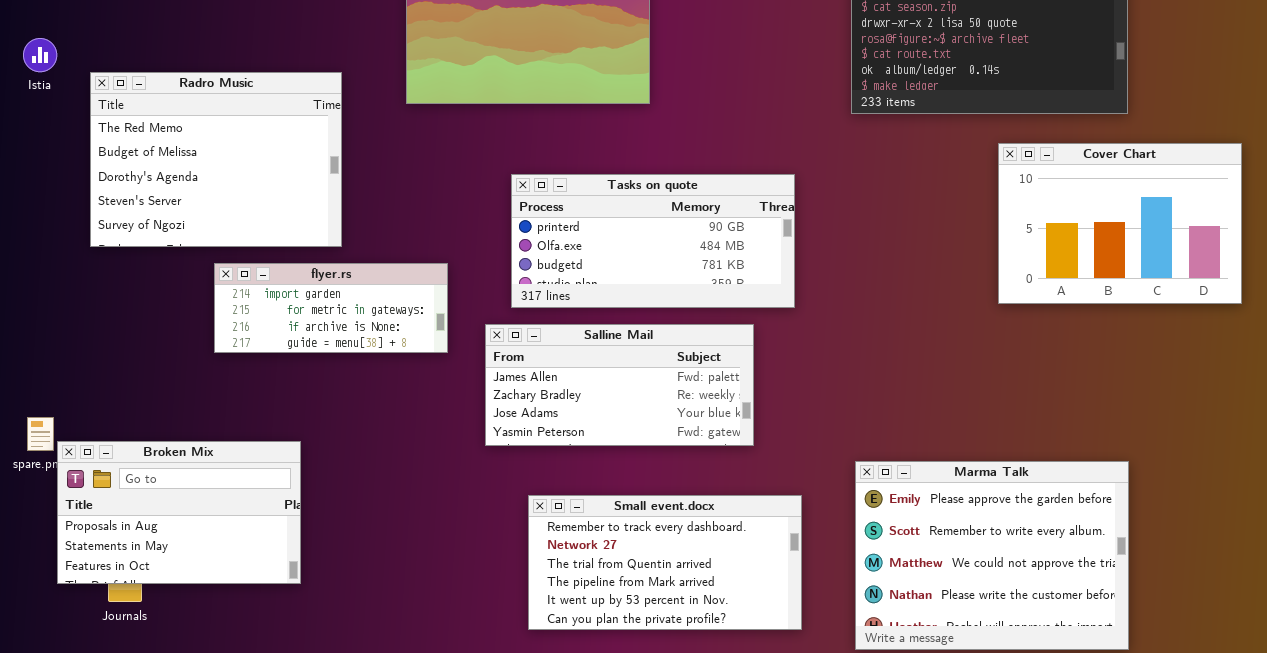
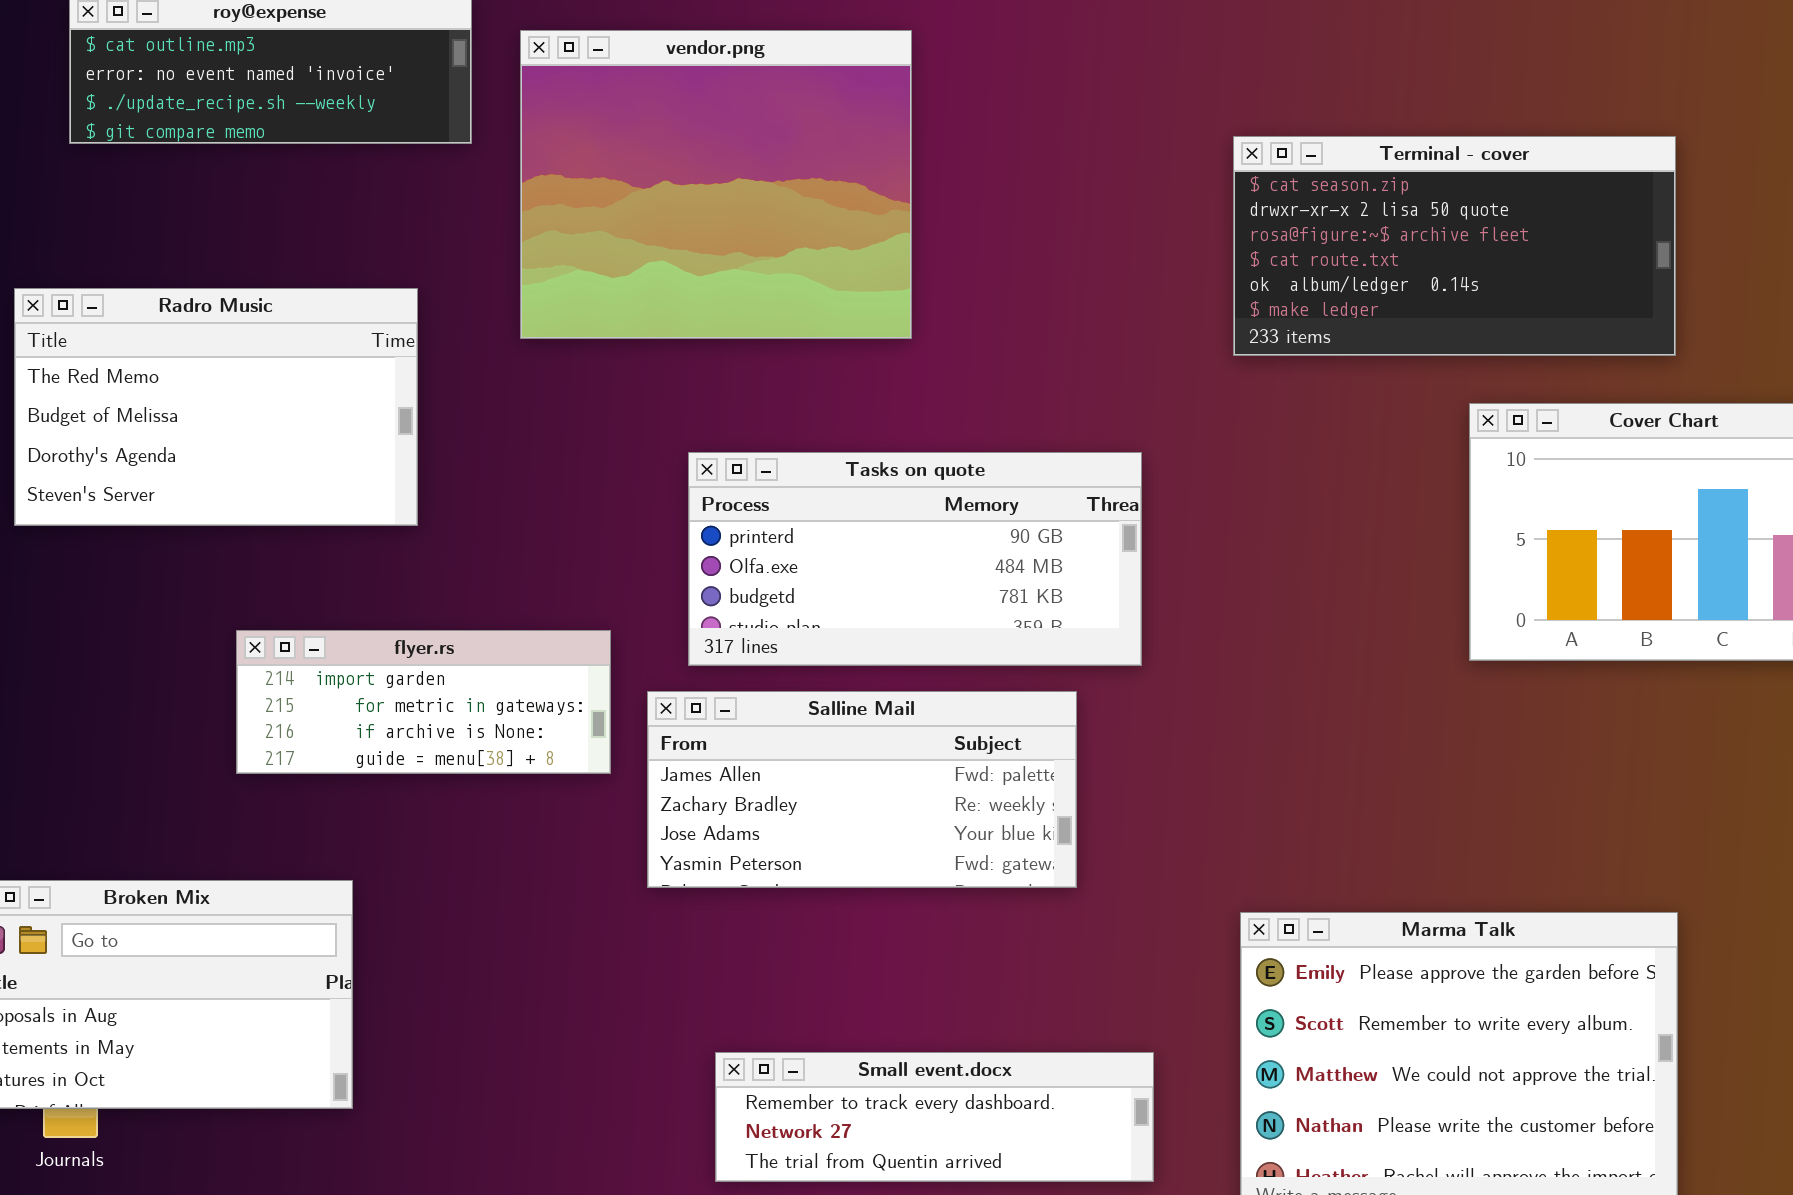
Radro Music: [90,72,342,247] -> [14,288,418,526], resized
flyer.rs: [214,263,448,353] -> [236,630,611,774], moved
Small event.docx: [528,495,802,630] -> [715,1052,1154,1182], resized

